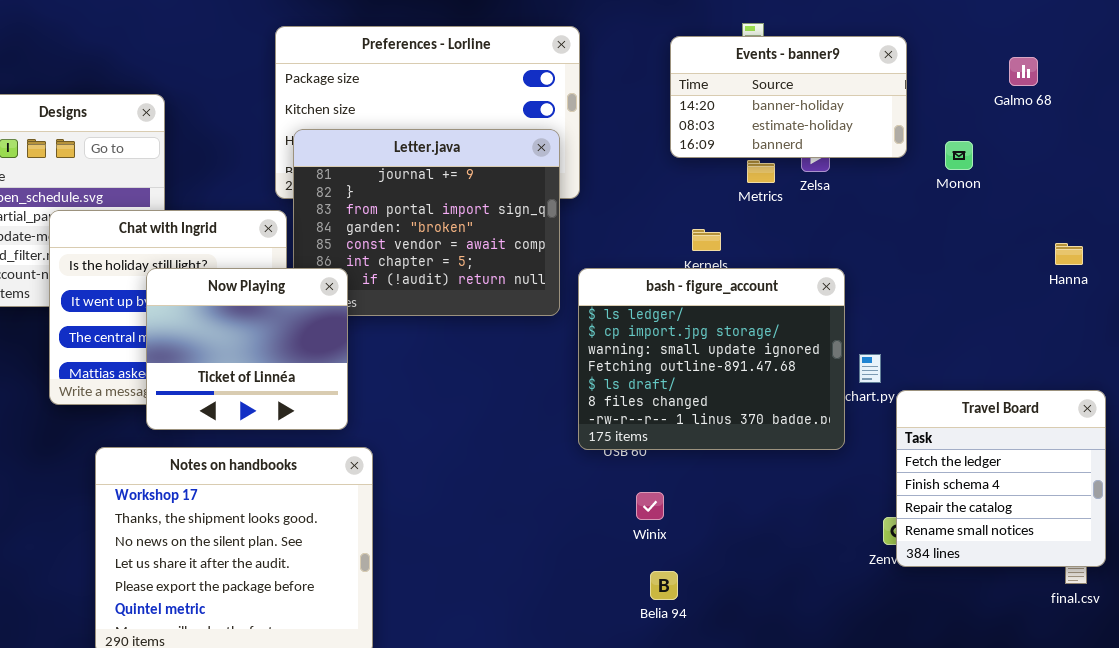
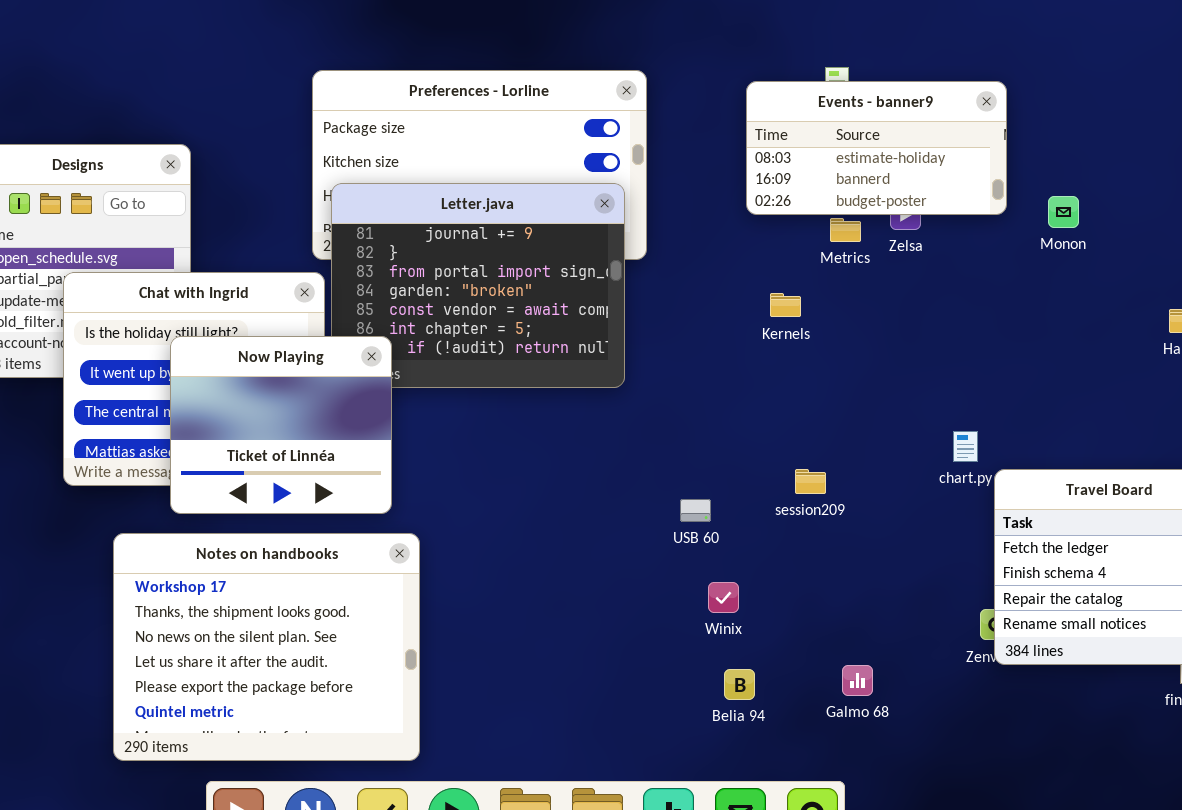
Events - banner9: [670,36,907,158] -> [746,81,1007,215], scrolled down 1 row
Galmo 68: [1009,57,1038,86] -> [842,665,873,696], moved
bash - figure_account: [578,268,845,450] -> none, closed

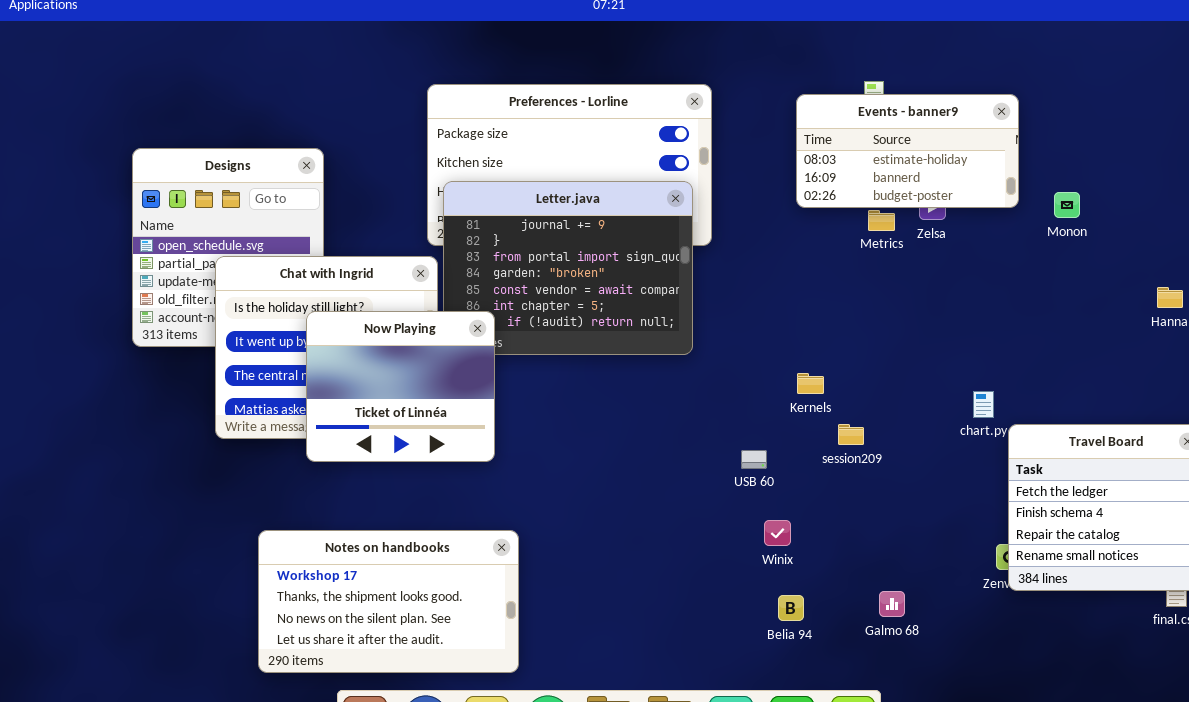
Kernels: [770,293,801,317] -> [797,373,824,394], moved
Notes on handbooks: [113,533,420,761] -> [258,530,519,673], resized

